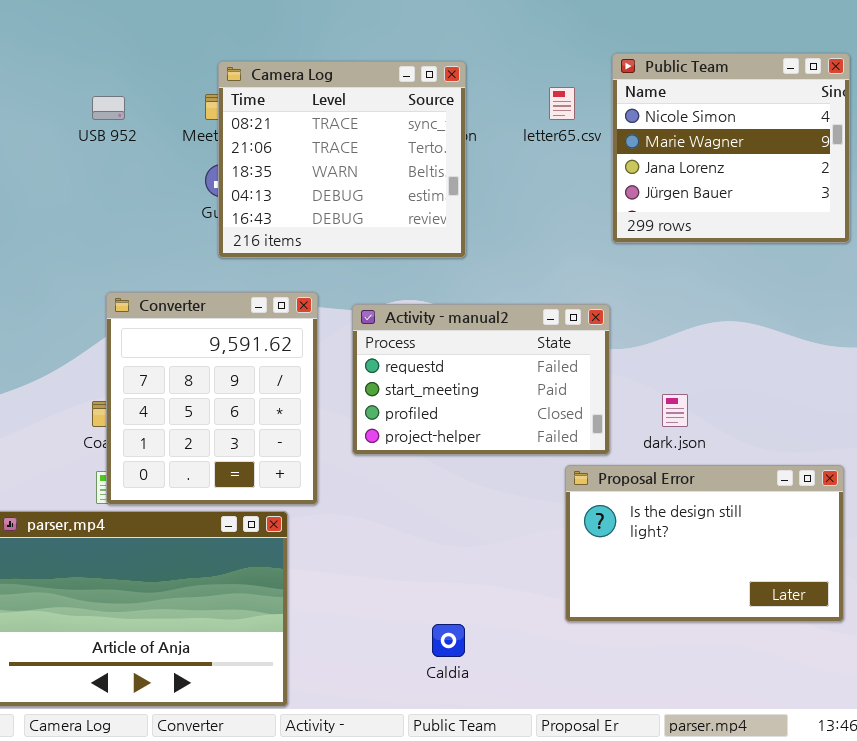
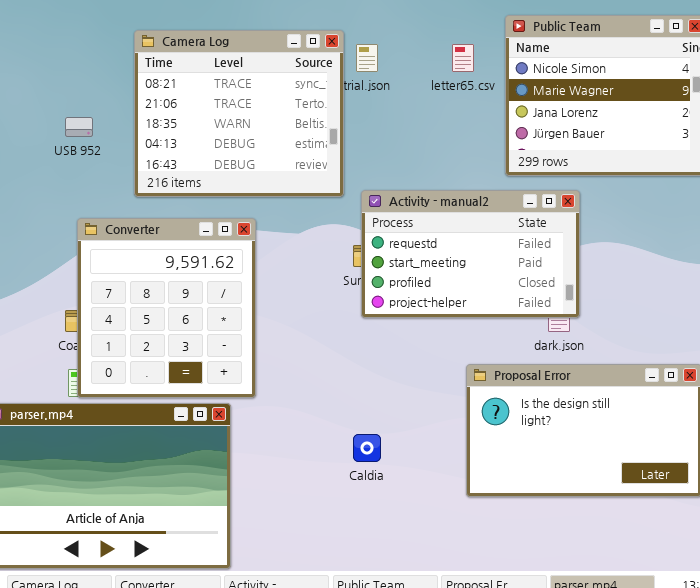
Camera Log: [218,61,466,258] -> [134,30,344,197], moved
USB 952: [92,96,125,120] -> [65,117,93,137], moved
Activity - manual2: [352,304,610,455] -> [361,190,580,318], moved
Caldia: [432,624,465,657] -> [353,434,381,462], moved

